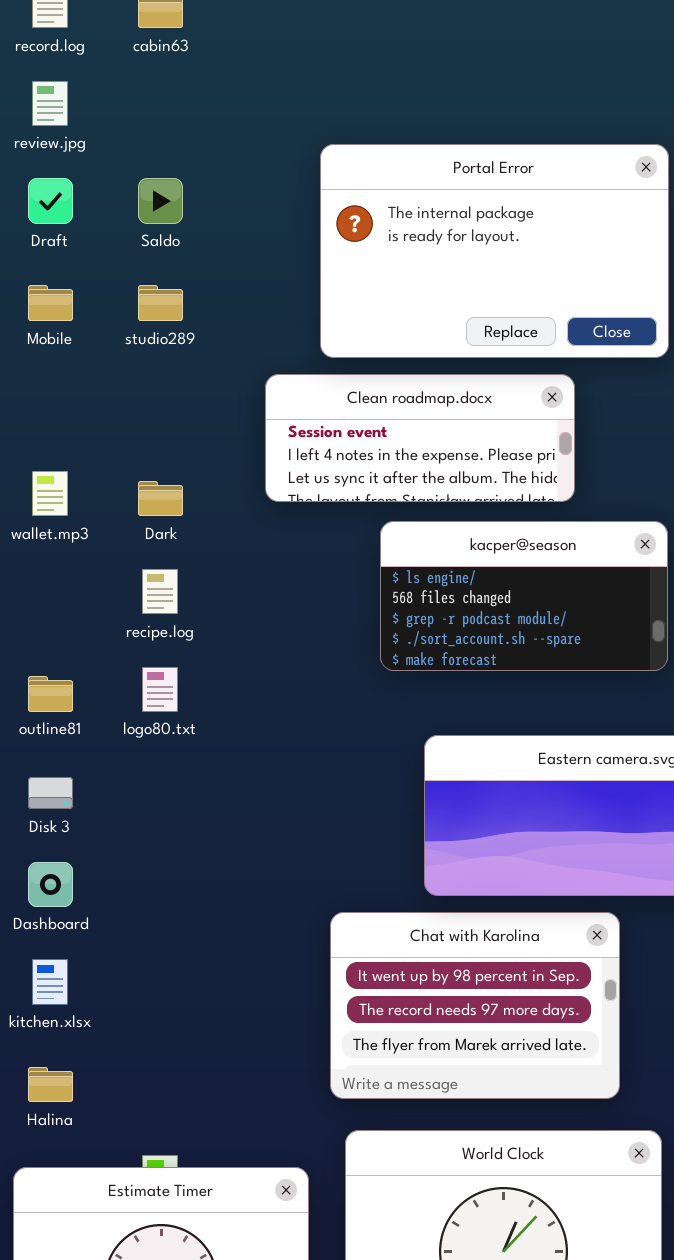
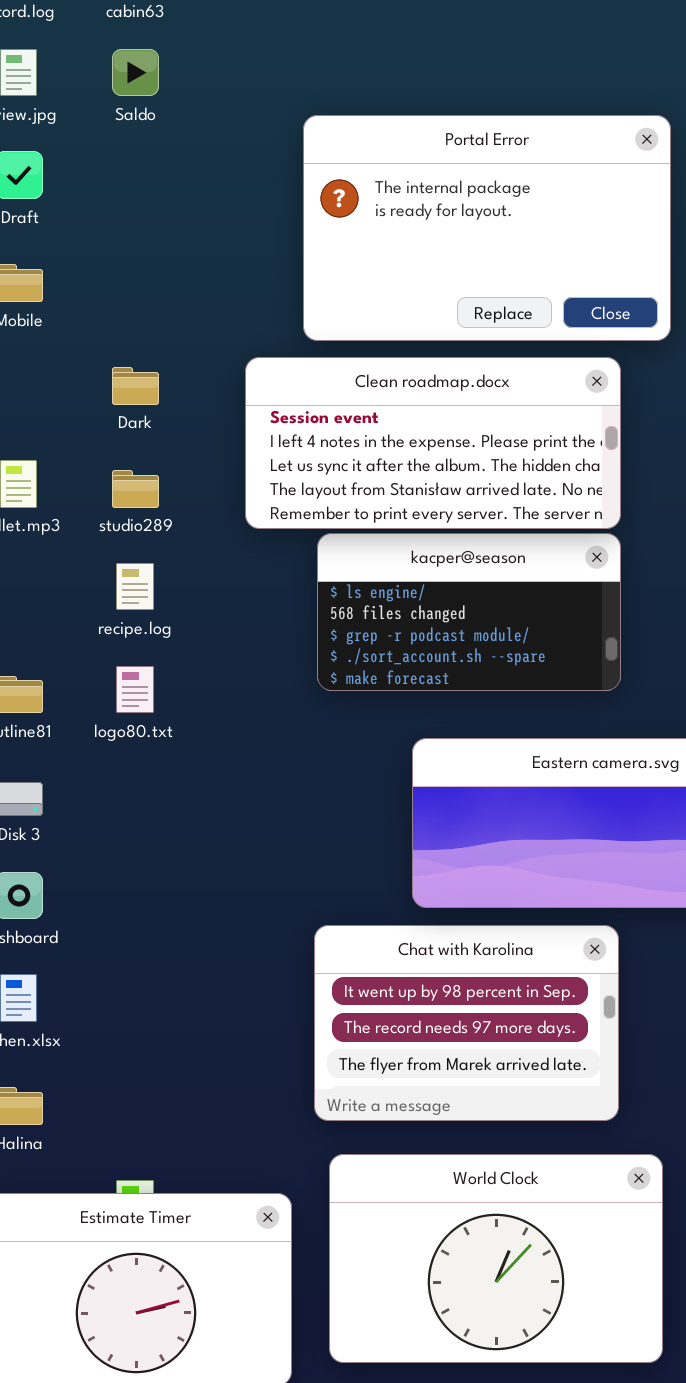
Saldo: [138,178,183,224] -> [112,49,159,96], moved
studio289: [138,285,183,321] -> [112,470,159,508], moved
Clean roadmap.docx: [265,374,575,502] -> [245,357,621,529], resized
Dark: [138,481,183,516] -> [112,367,159,405], moved
kacper@season: [380,521,668,671] -> [317,533,621,691], moved

